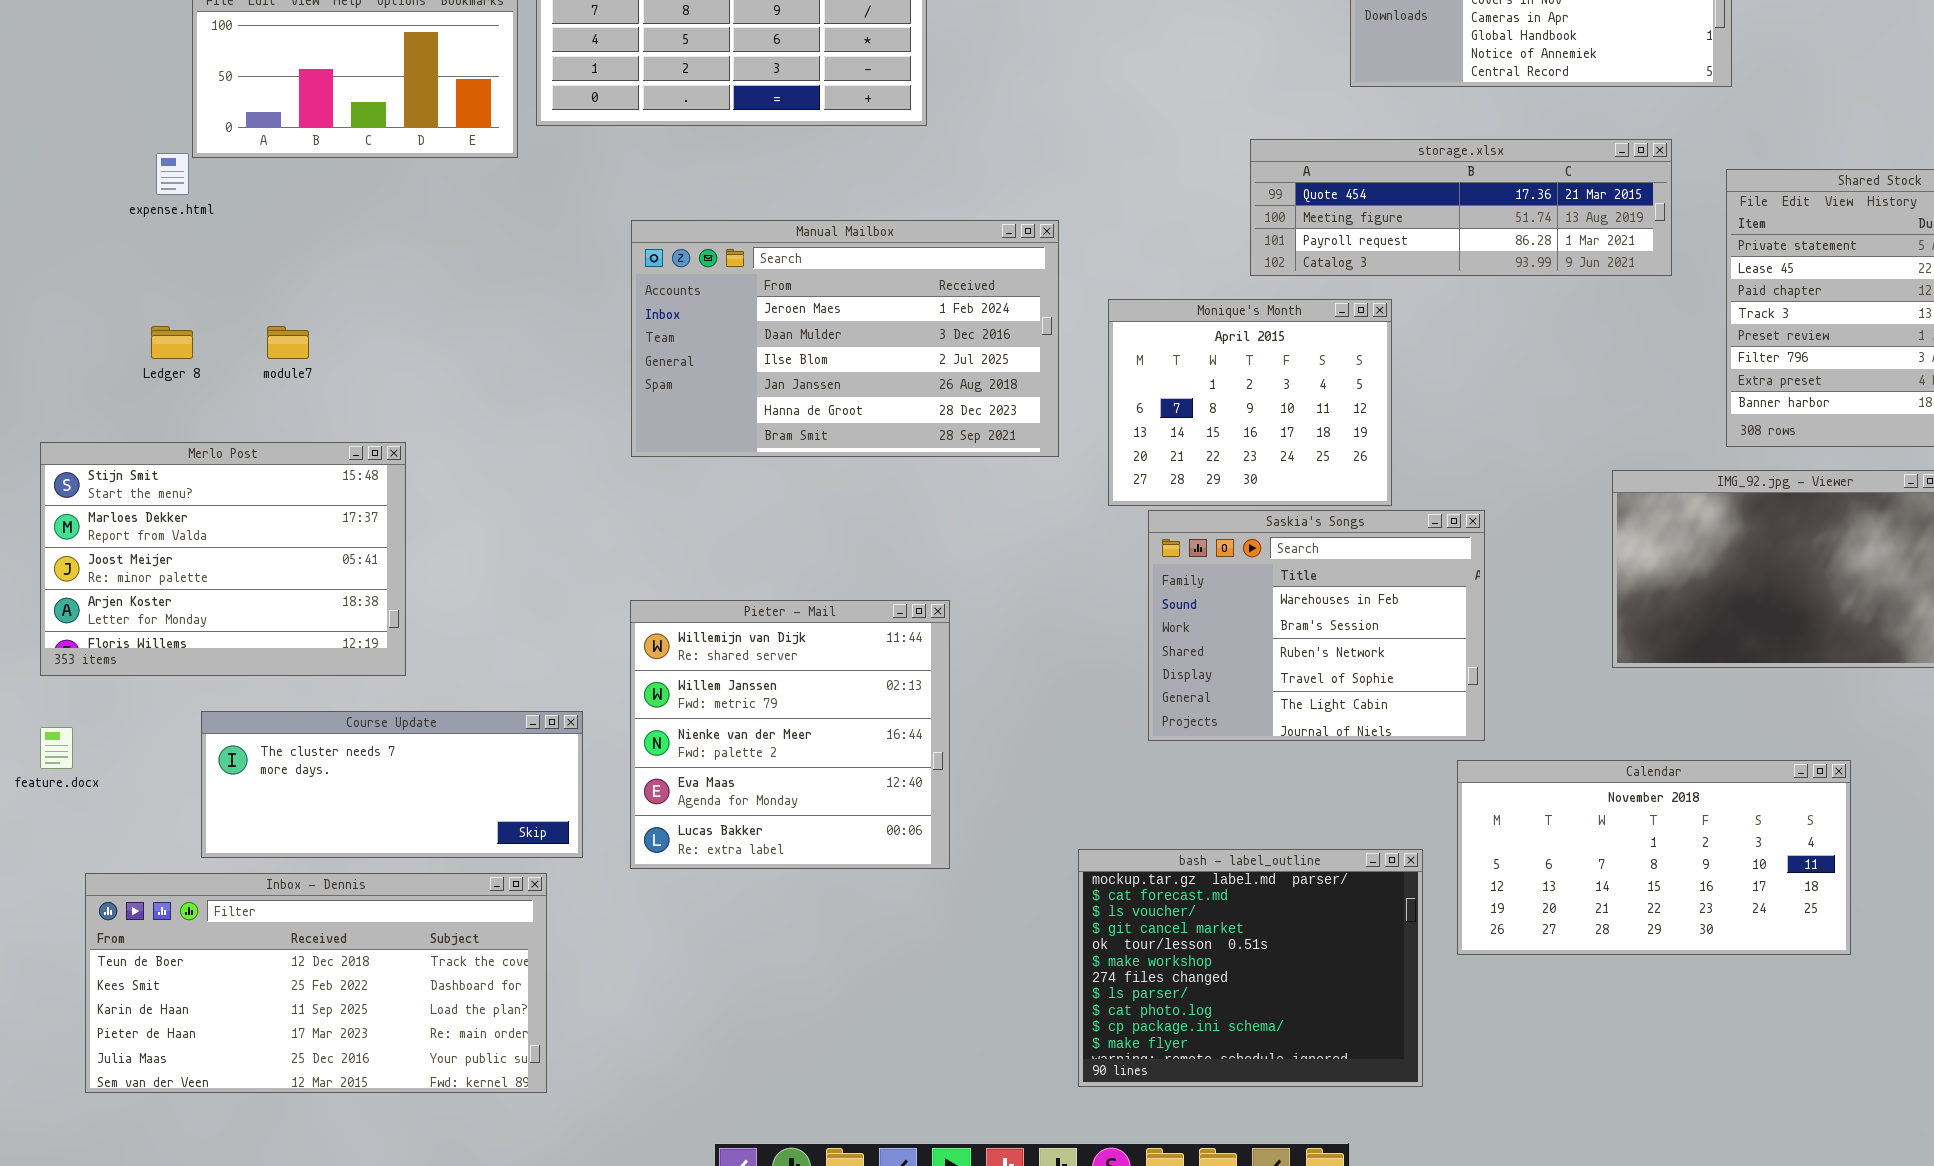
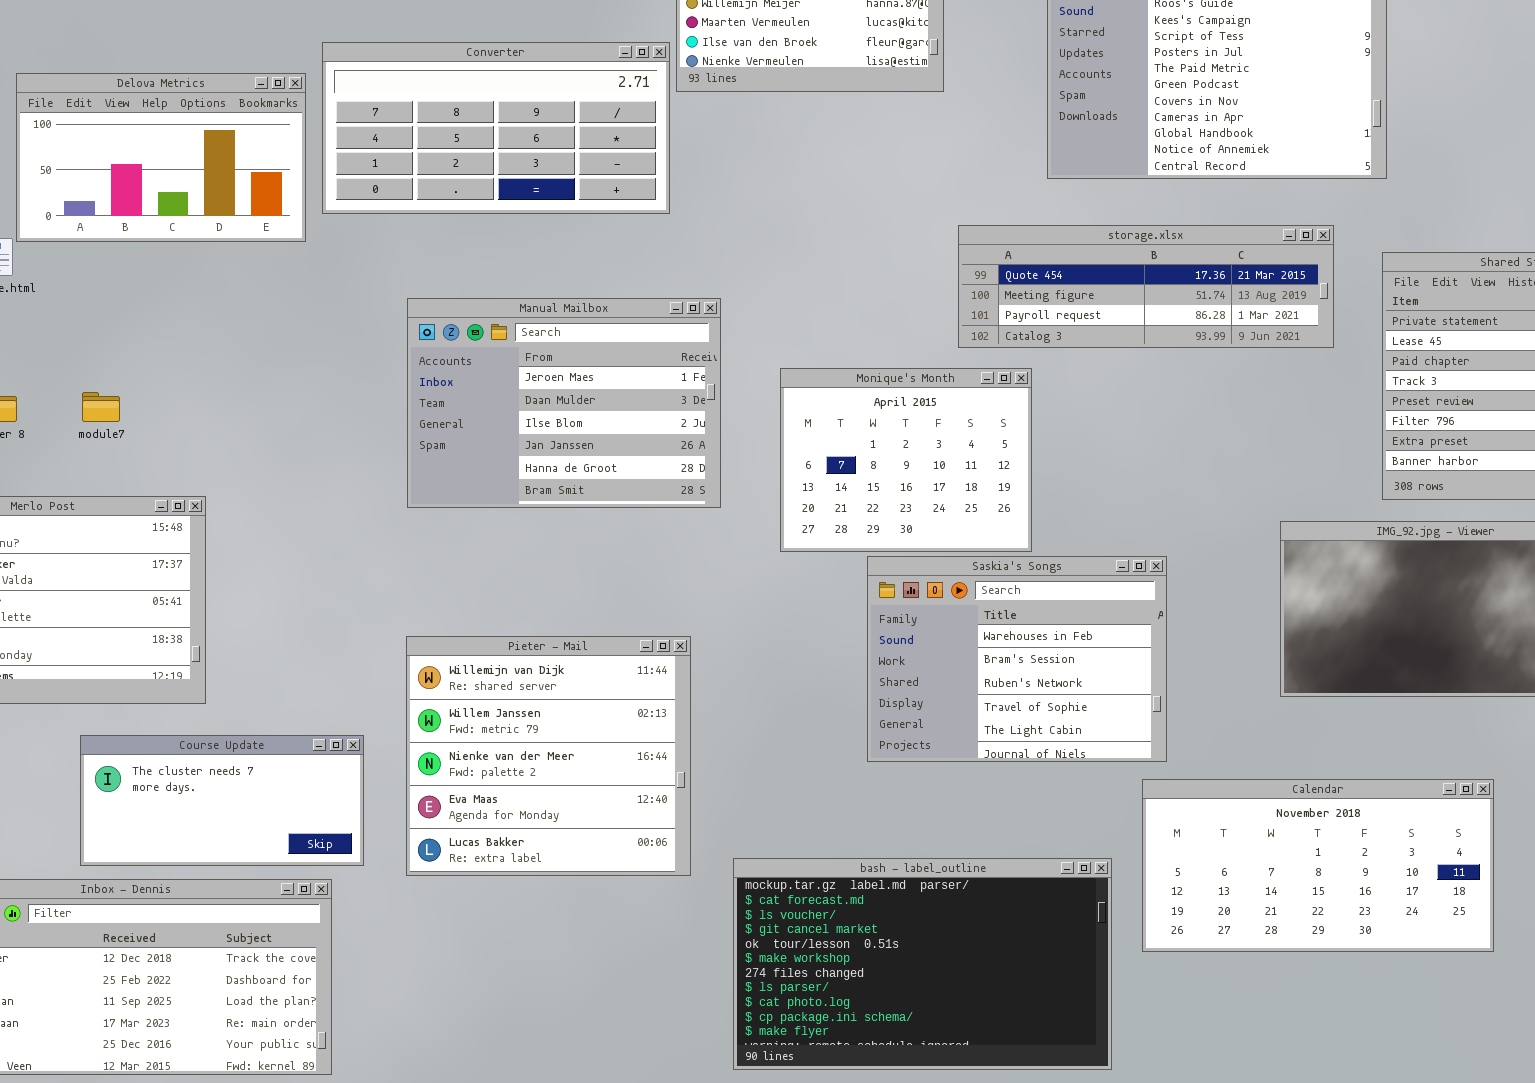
Manual Mailbox: [631,220,1059,457] -> [407,298,721,508], resized
Monique's Month: [1108,299,1392,506] -> [780,368,1032,552], moved
Course Update: [201,711,583,858] -> [80,735,364,866], resized
bash - label_outline: [1078,849,1423,1087] -> [733,858,1112,1070], resized

